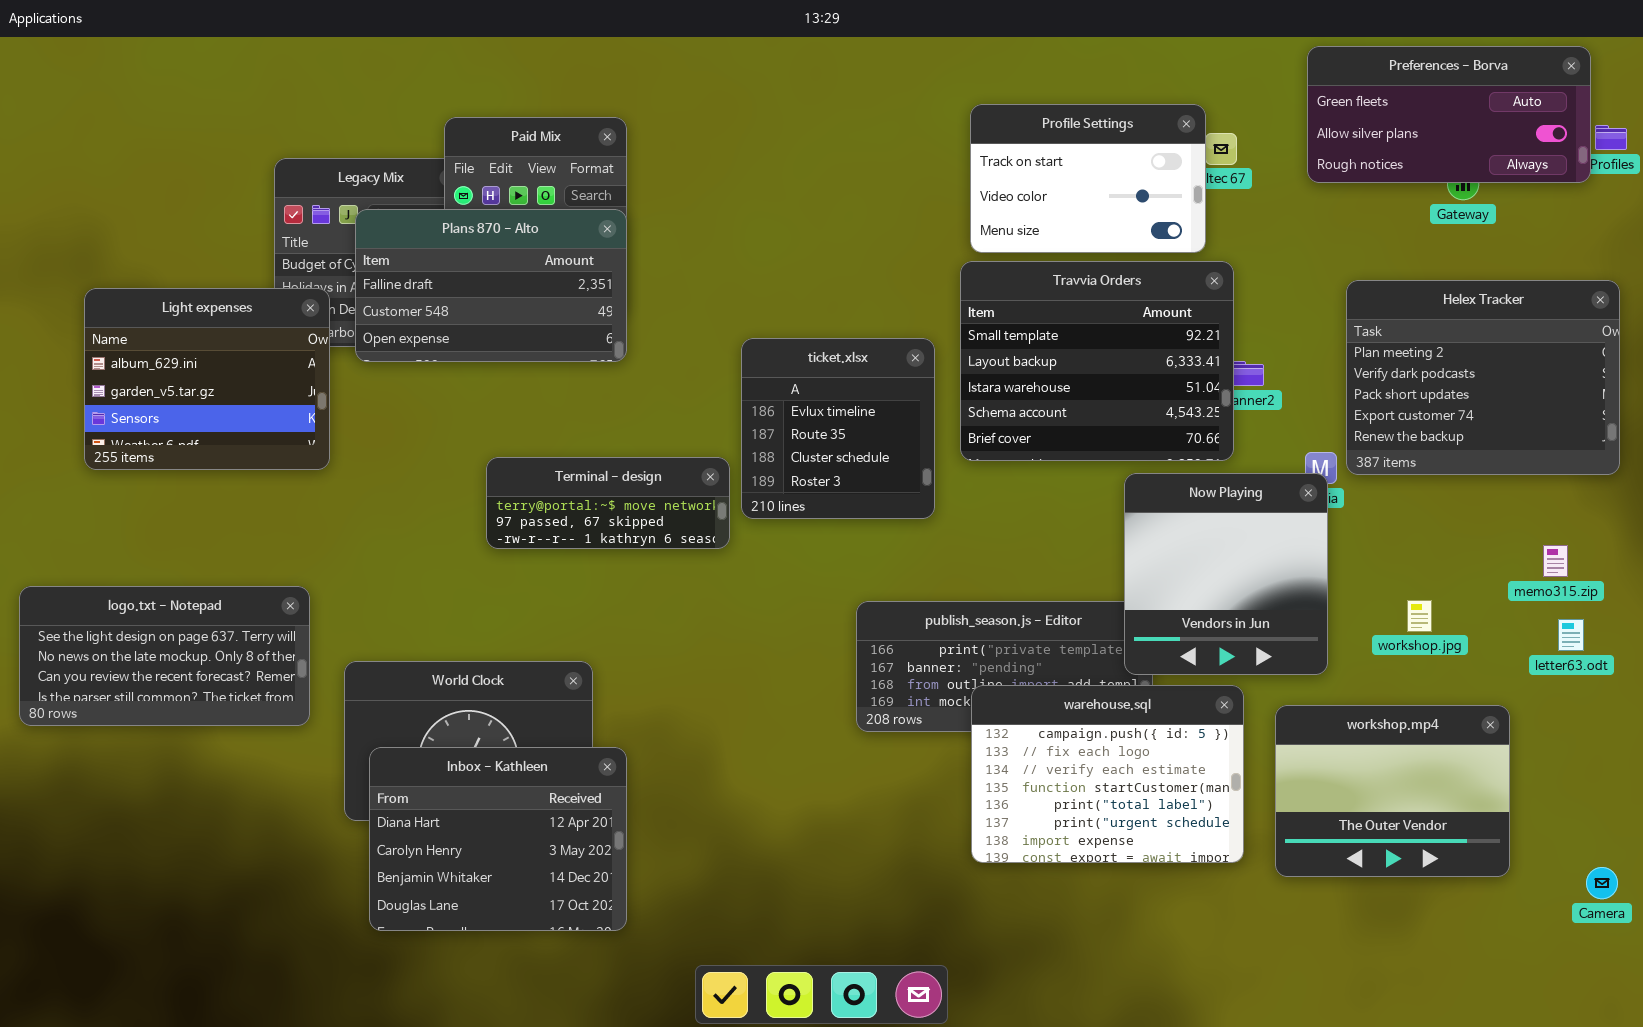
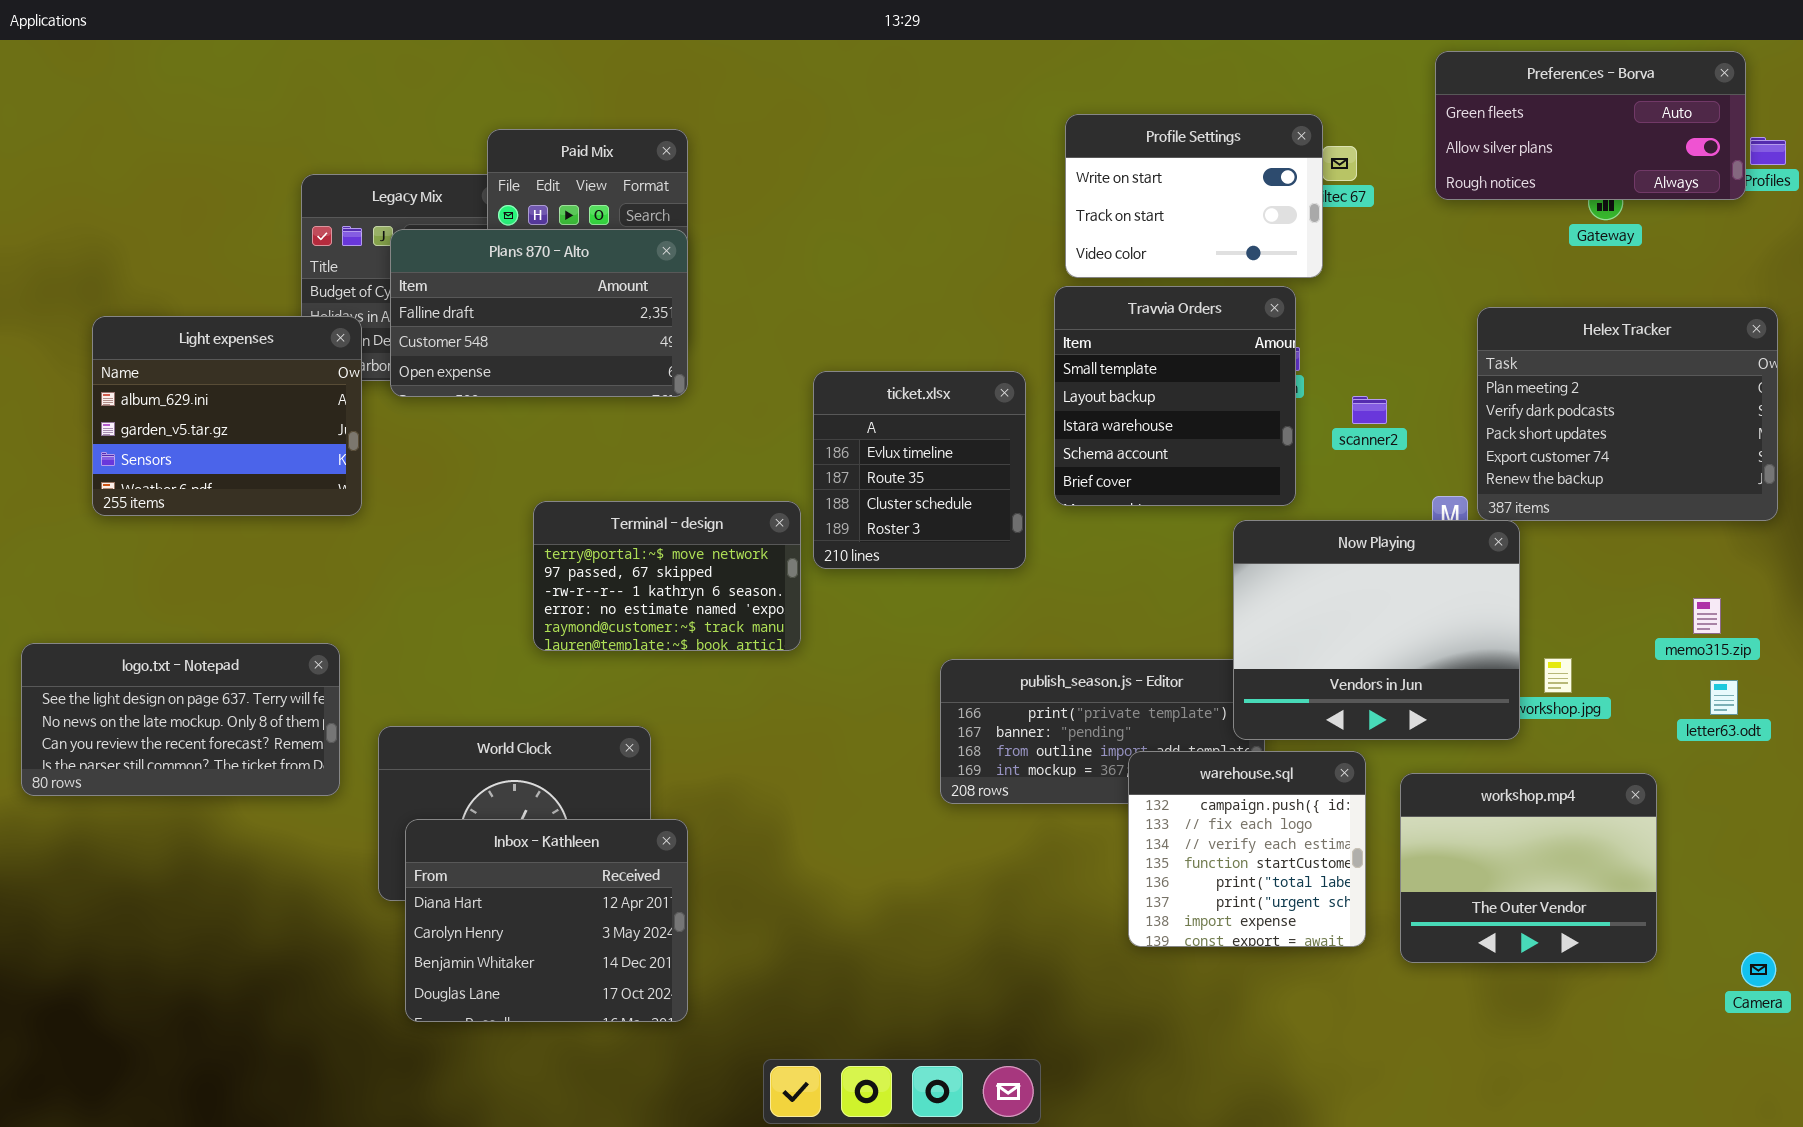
Profile Settings: [970,104,1206,253] -> [1065,114,1323,278], scrolled up 1 row
Travvia Orders: [960,261,1234,461] -> [1054,286,1296,506], resized
Terminal - design: [486,457,730,549] -> [533,501,801,651], resized
Now Playing: [1124,473,1328,675] -> [1233,520,1520,740], resized
warehouse.sql: [971,685,1244,863] -> [1128,751,1366,947], resized

